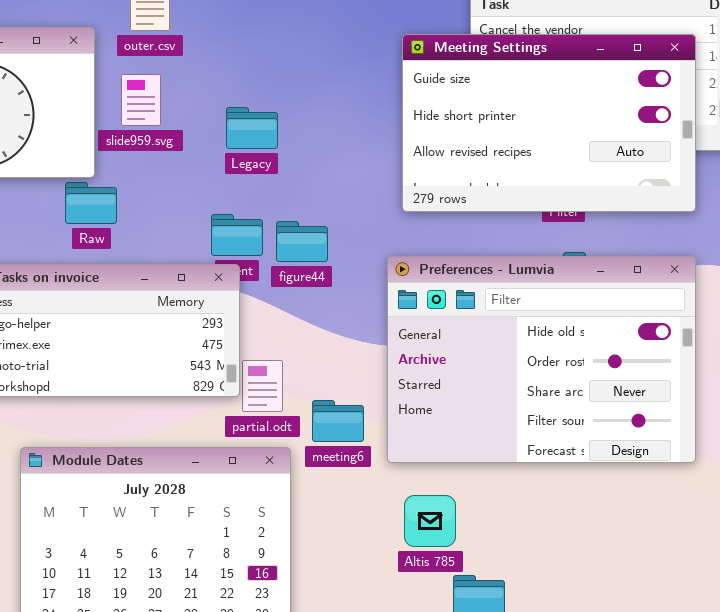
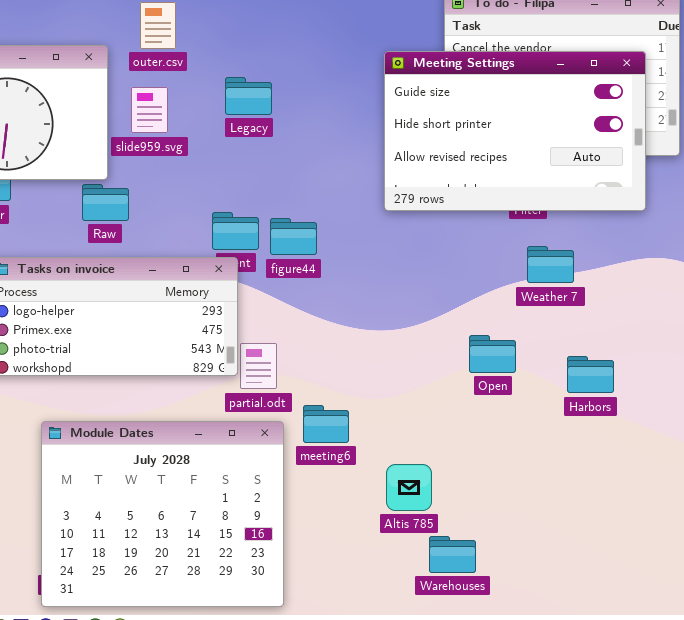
Legacy: [226,107,278,149] -> [225,77,272,115], moved
Preferences - Lumvia: [387,256,696,463] -> none, closed
meeting6: [312,400,364,442] -> [303,405,349,443], moved

